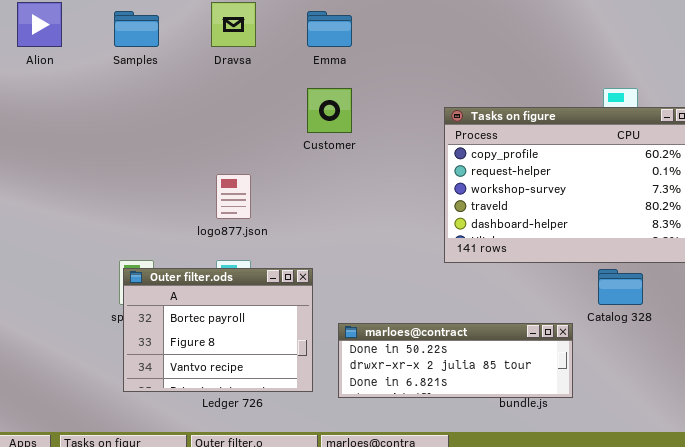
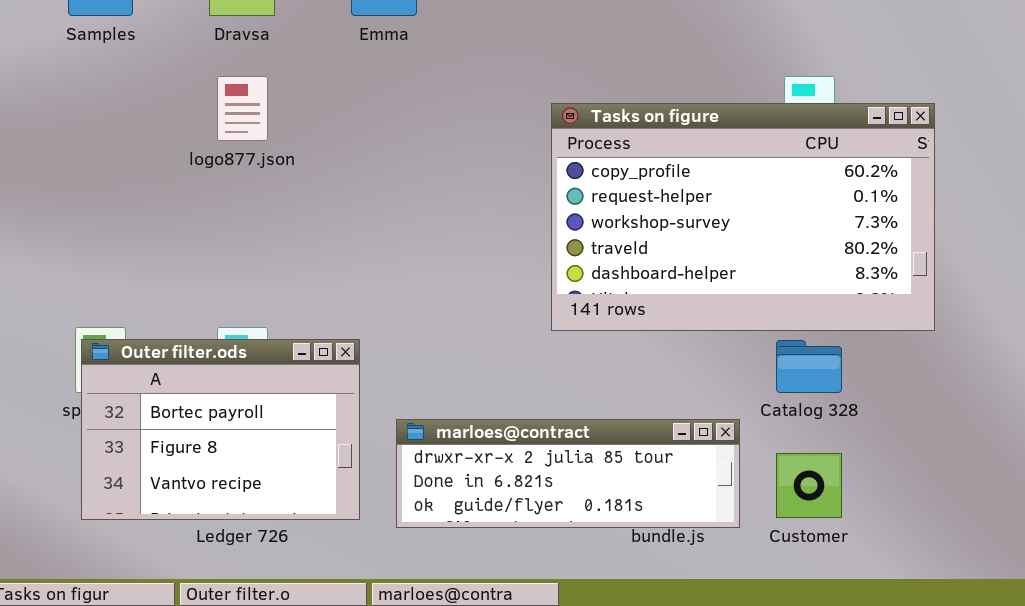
Customer: [307,88,352,133] -> [776,453,842,518], moved
logo877.json: [216,174,251,219] -> [217,76,268,141], moved
marloes@contract: [338,323,573,398] -> [396,419,740,528], scrolled down 1 row

